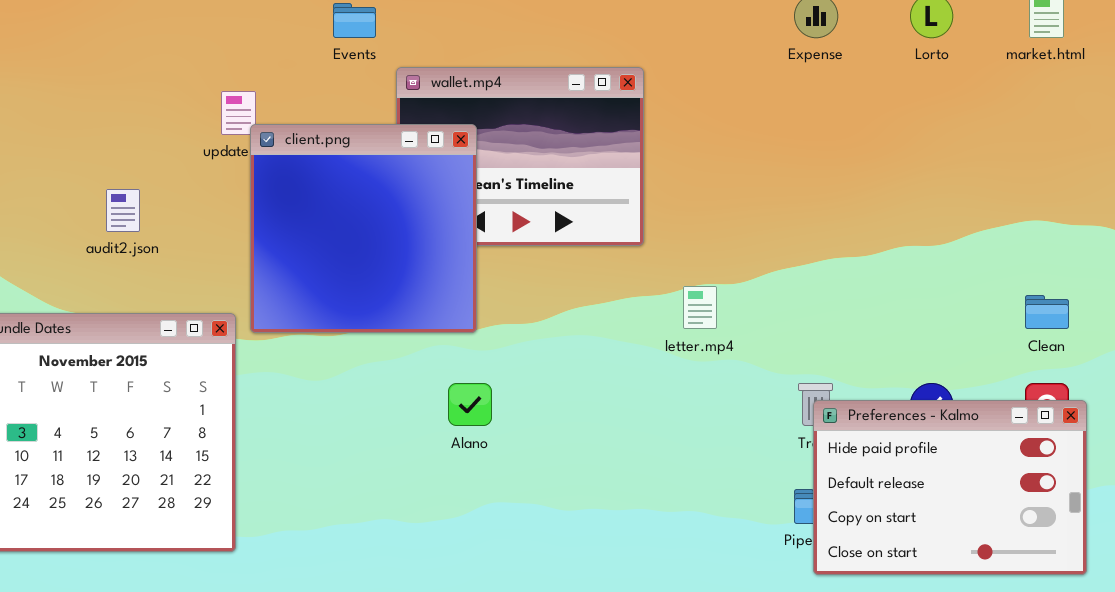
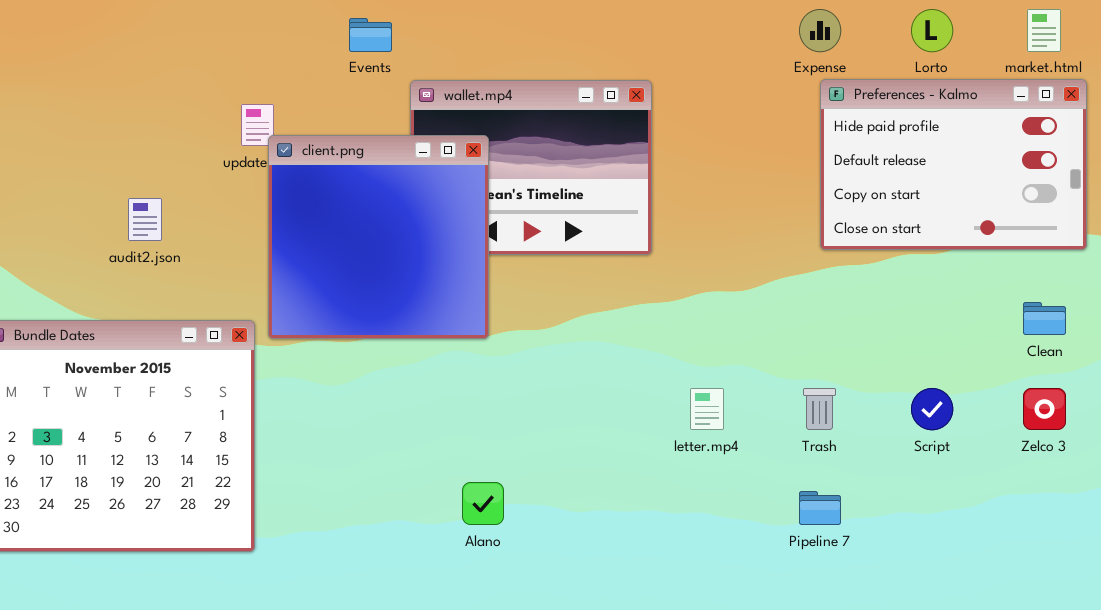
letter.mp4: [683,286,717,329] -> [690,388,724,430], moved
Alano: [448,383,492,426] -> [462,482,504,525], moved
Preferences - Kalmo: [813,400,1087,575] -> [820,79,1087,250], moved

